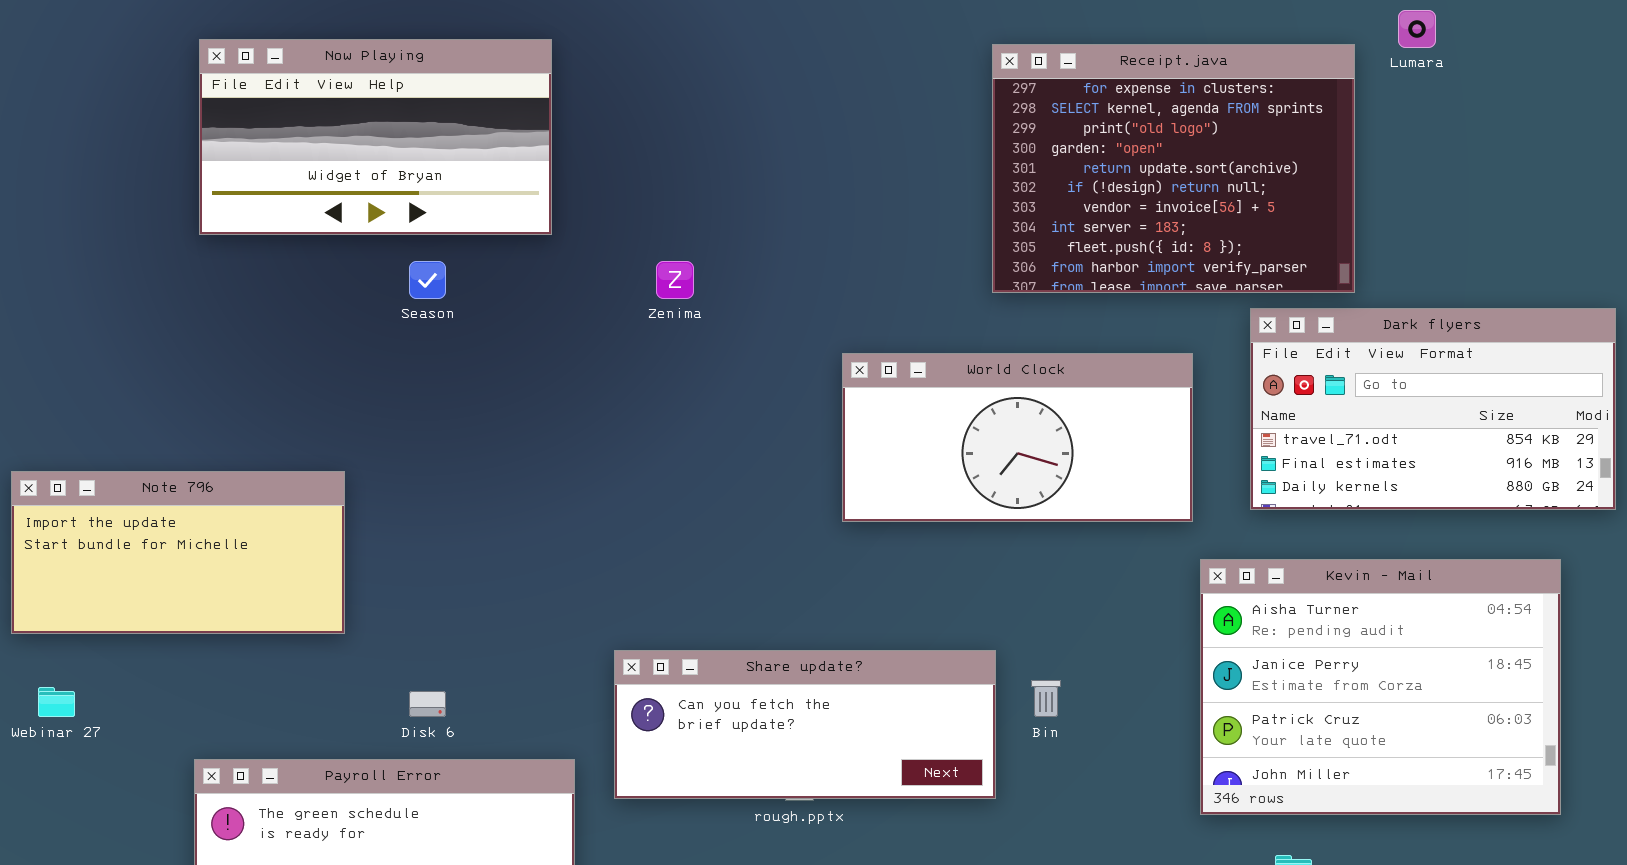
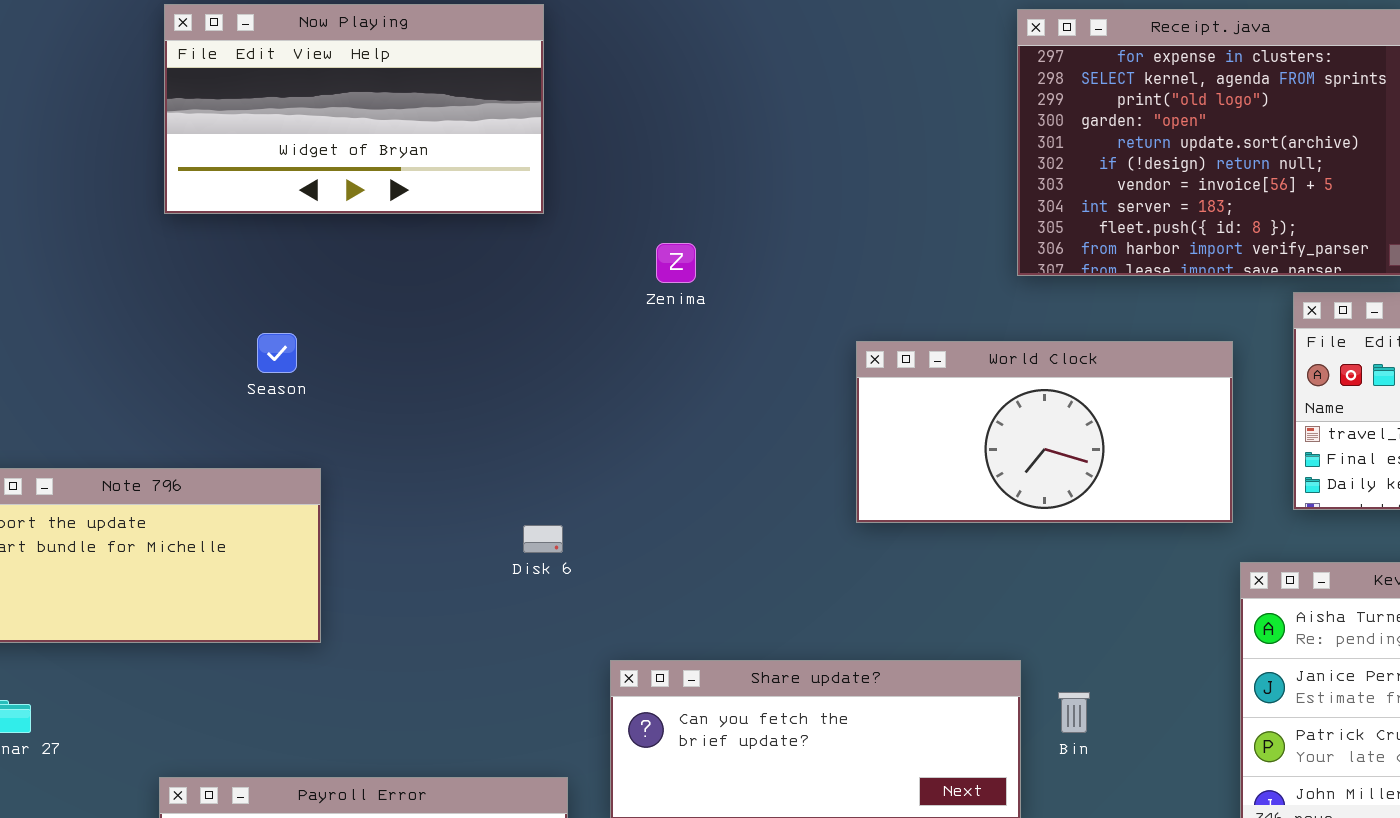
Season: [409,261,446,299] -> [257,333,297,373], moved
Disk 6: [409,691,446,717] -> [523,525,563,553], moved

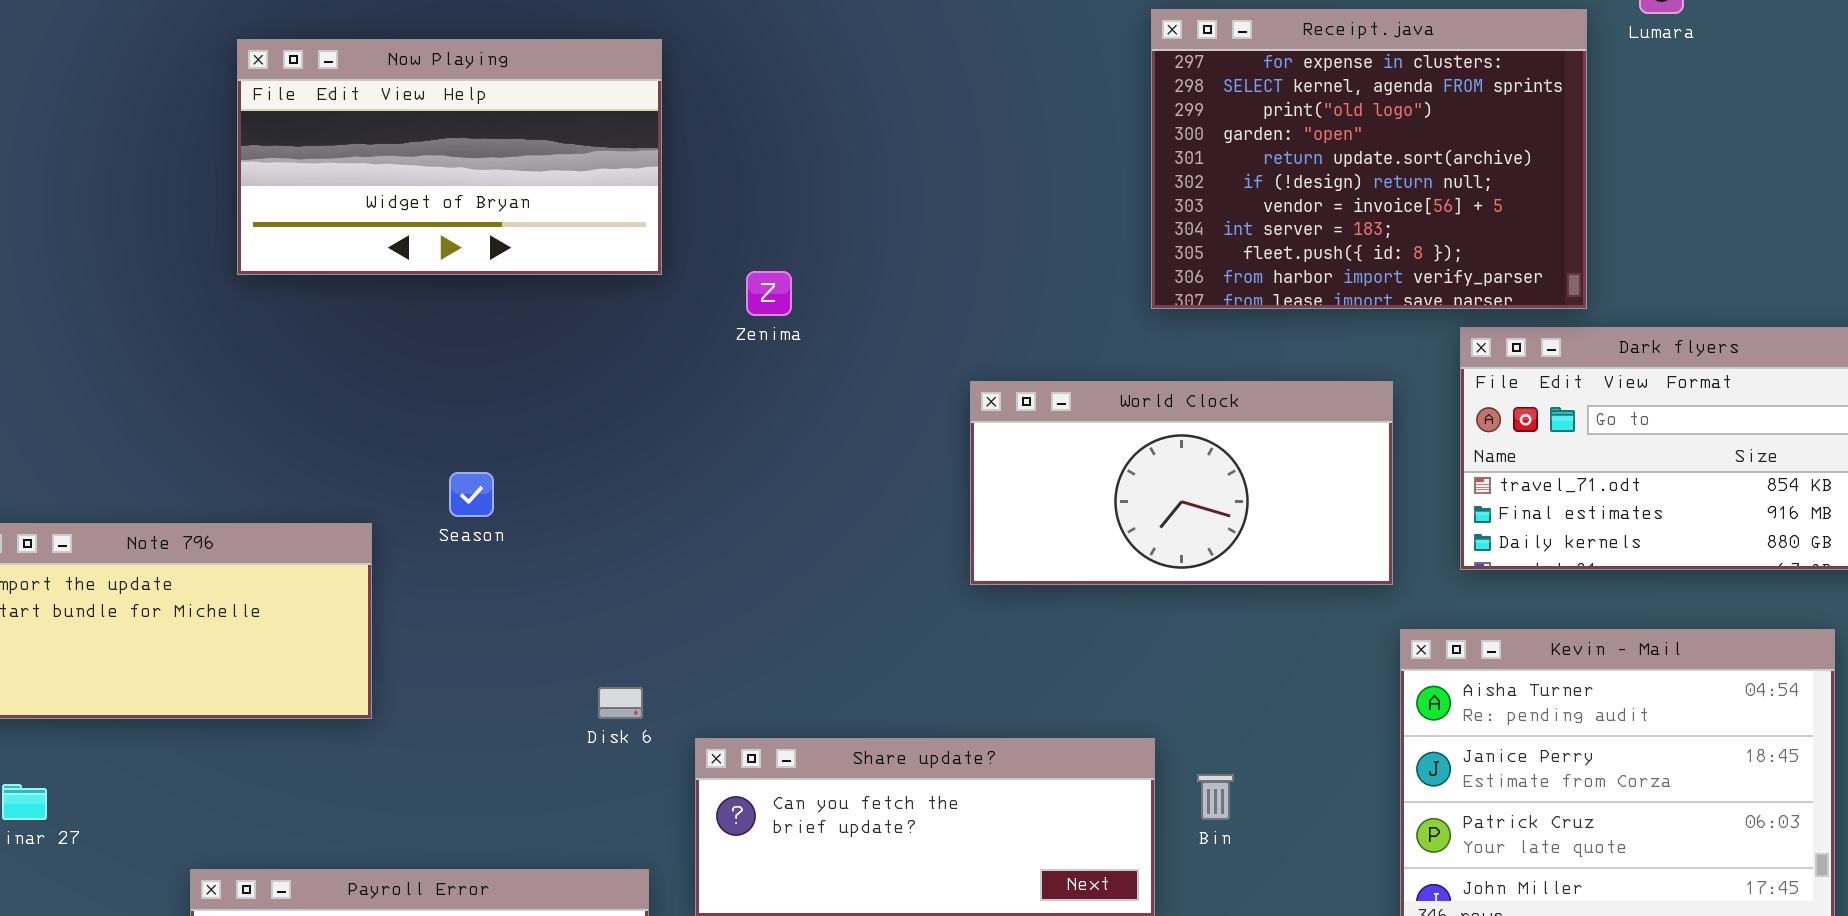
Now Playing: [164,4,544,214] -> [237,39,662,275], moved
Season: [257,333,297,373] -> [449,472,494,517], moved
Disk 6: [523,525,563,553] -> [598,687,643,719], moved

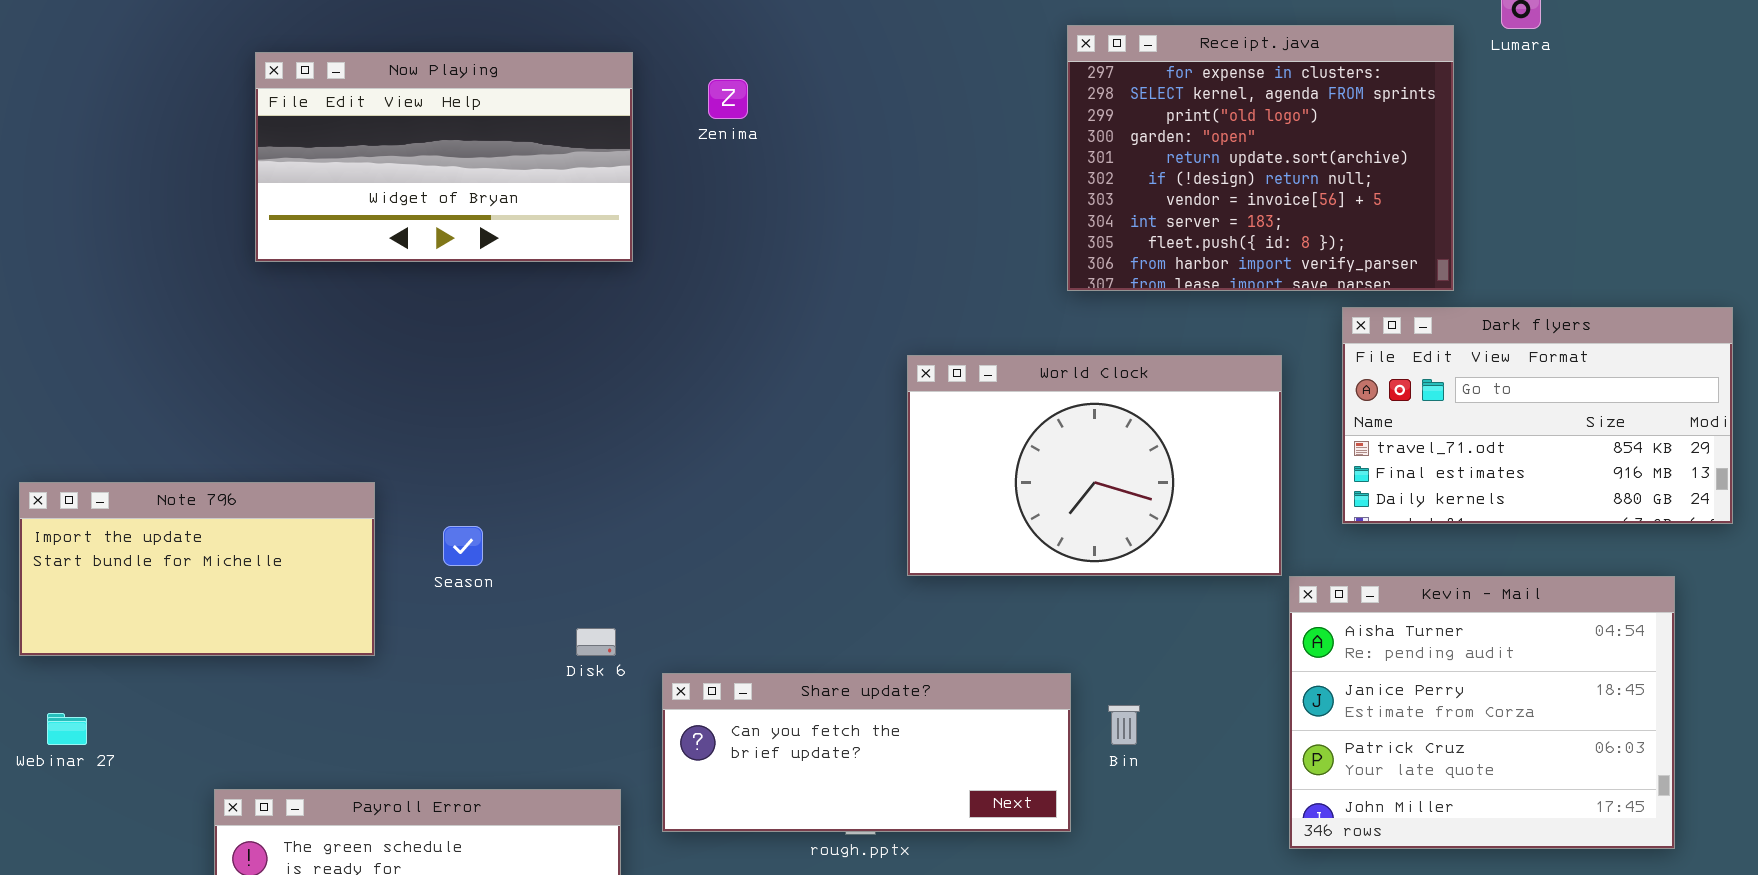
Zenima: [746,271,792,316] -> [708,79,748,119], moved
World Clock: [970,381,1393,585] -> [907,355,1282,576], resized
Season: [449,472,494,517] -> [443,526,483,566], moved

